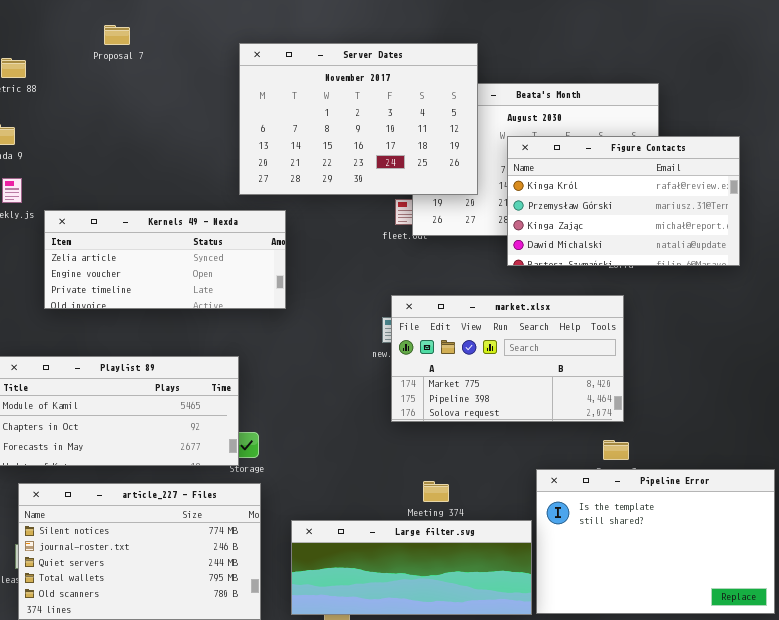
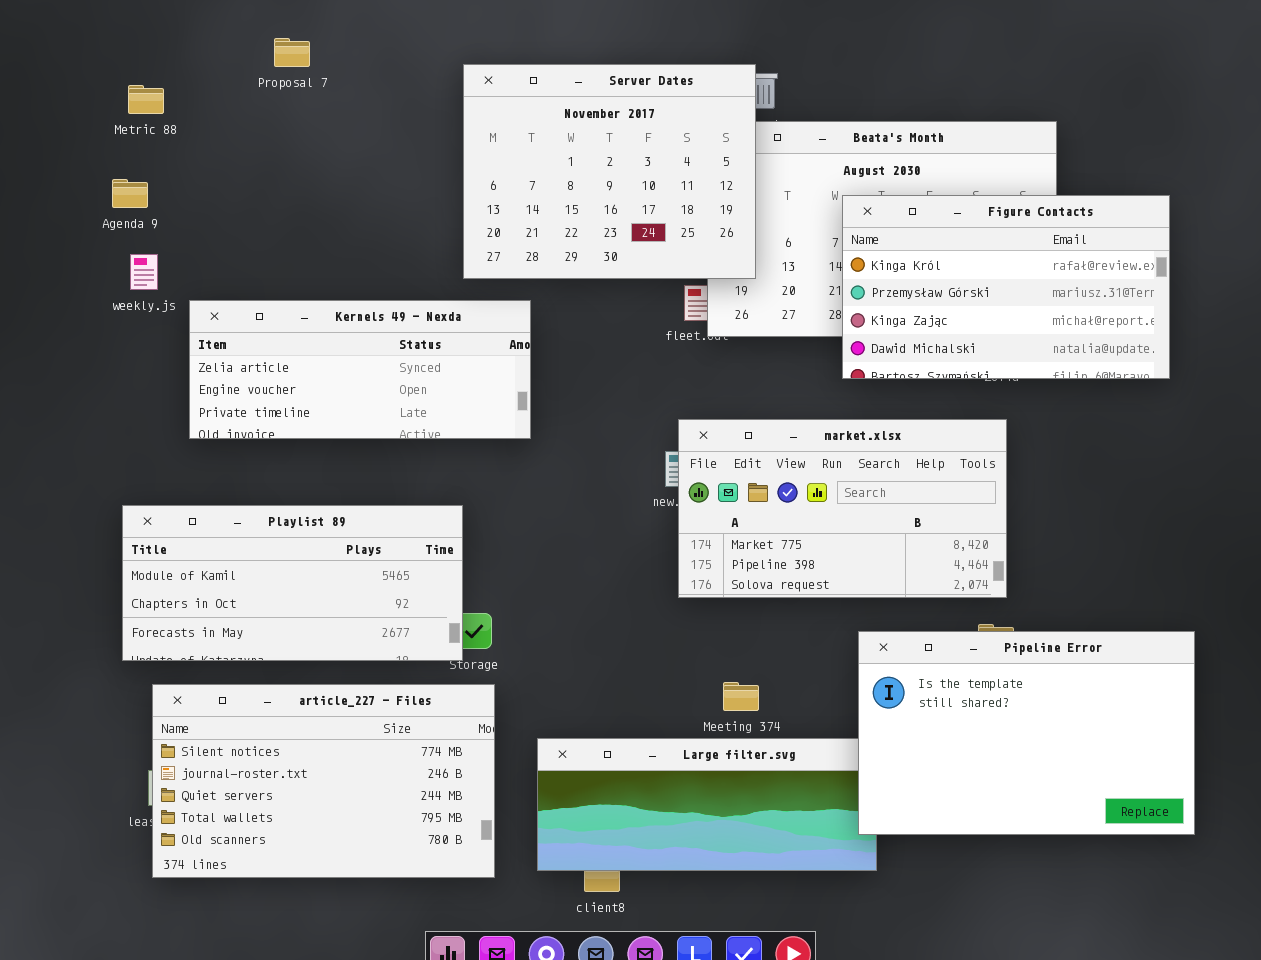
Server Dates: [239,43,478,195] -> [463,64,756,279], resized
Pipeline Error: [536,469,775,614] -> [858,631,1195,835], moved

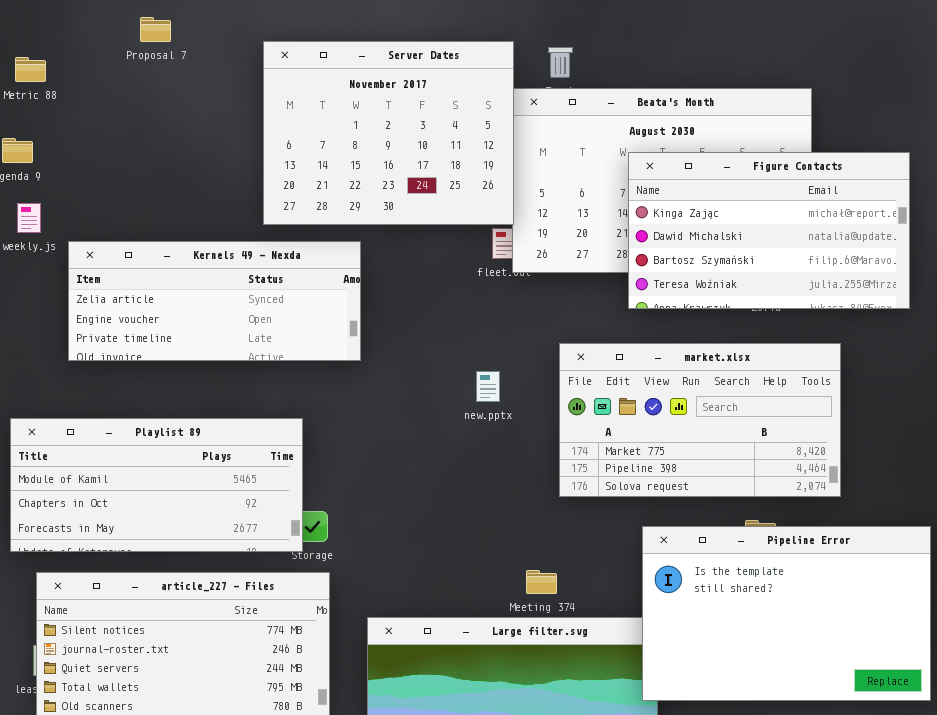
Server Dates: [463,64,756,279] -> [263,41,514,225], moved
Figure Contacts: [842,195,1170,379] -> [628,152,910,309], scrolled down 2 rows
market.xlsx: [678,419,1007,598] -> [559,343,841,497], moved

